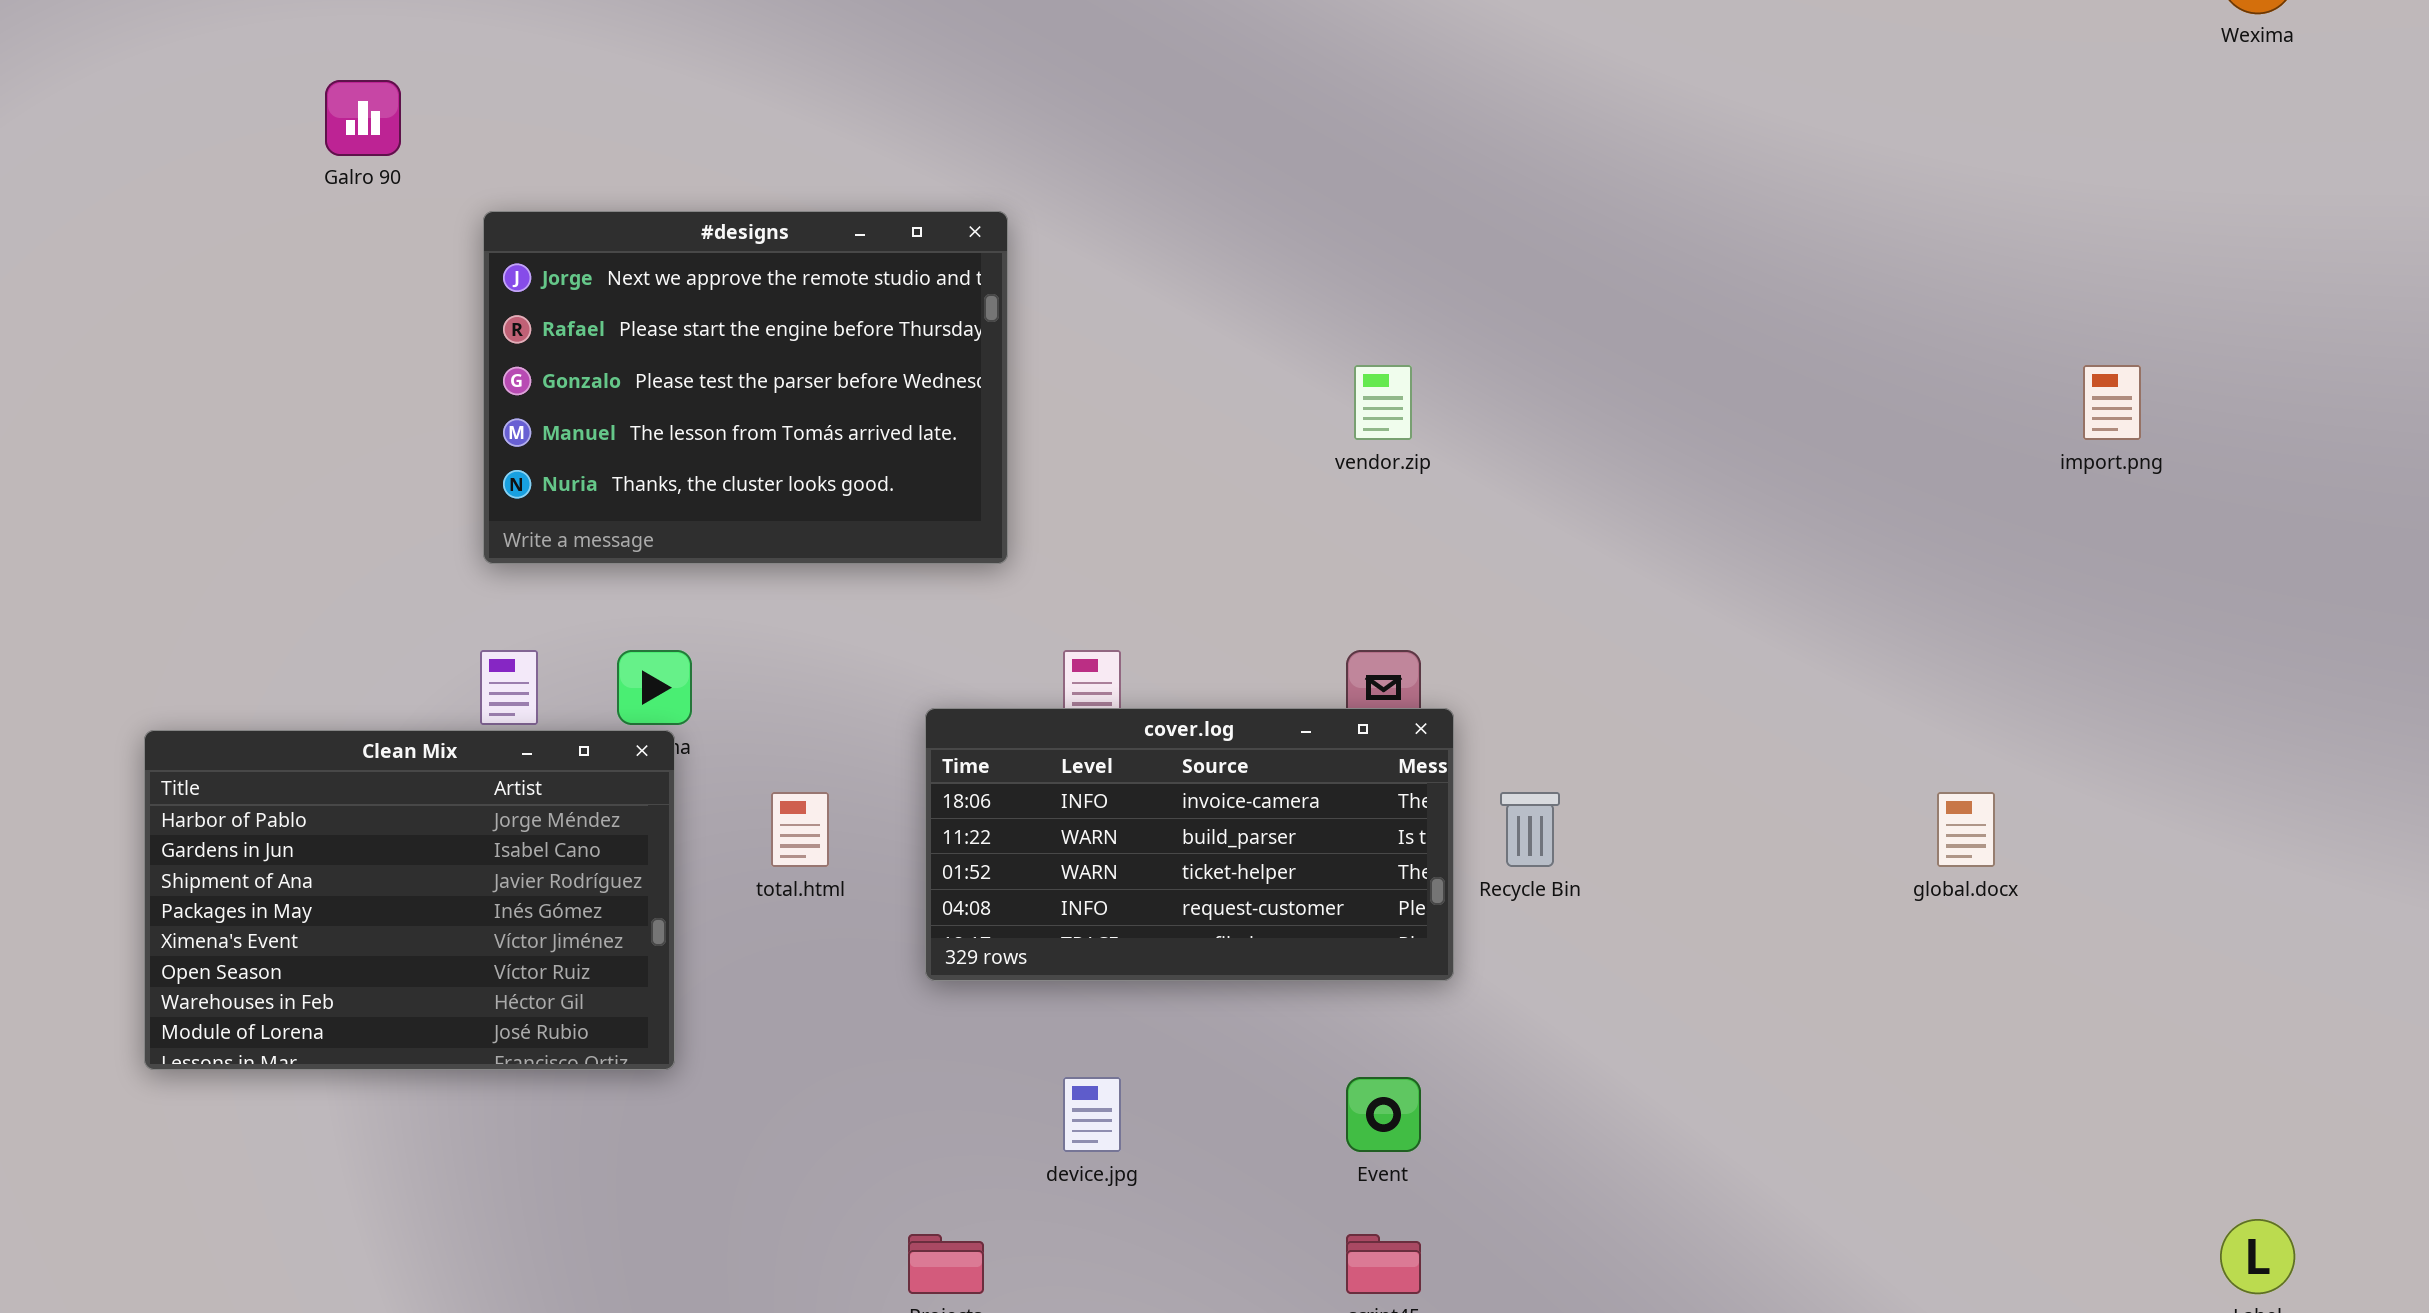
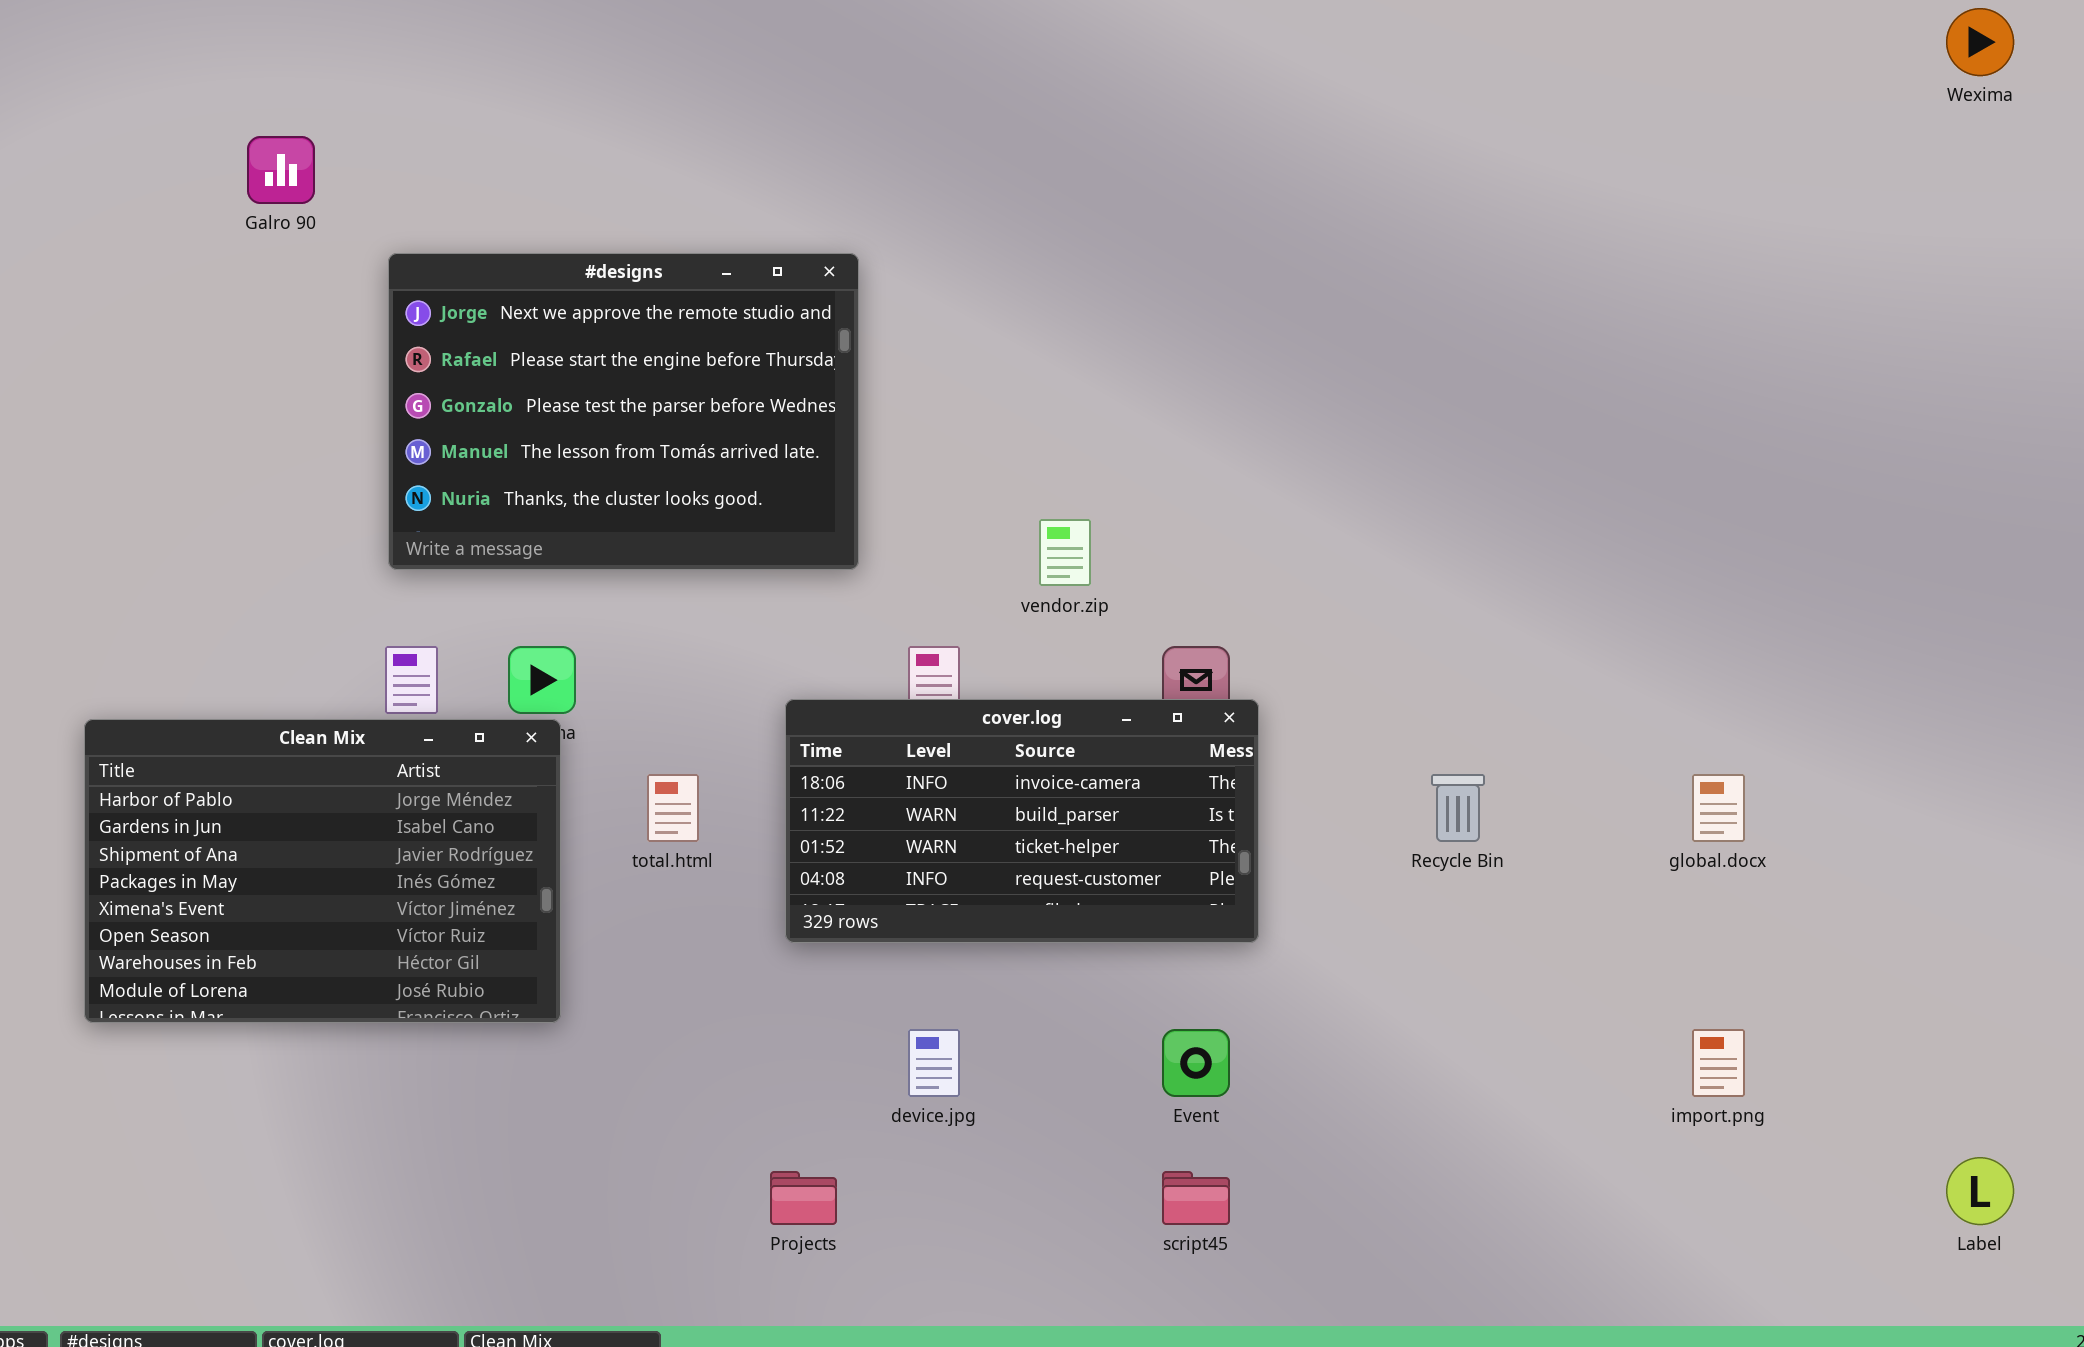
vendor.zip: [1354,365,1412,440] -> [1039,519,1091,586], moved
import.png: [2083,365,2141,440] -> [1692,1029,1745,1097], moved
Recycle Bin: [1500,792,1560,867] -> [1431,774,1485,842], moved

